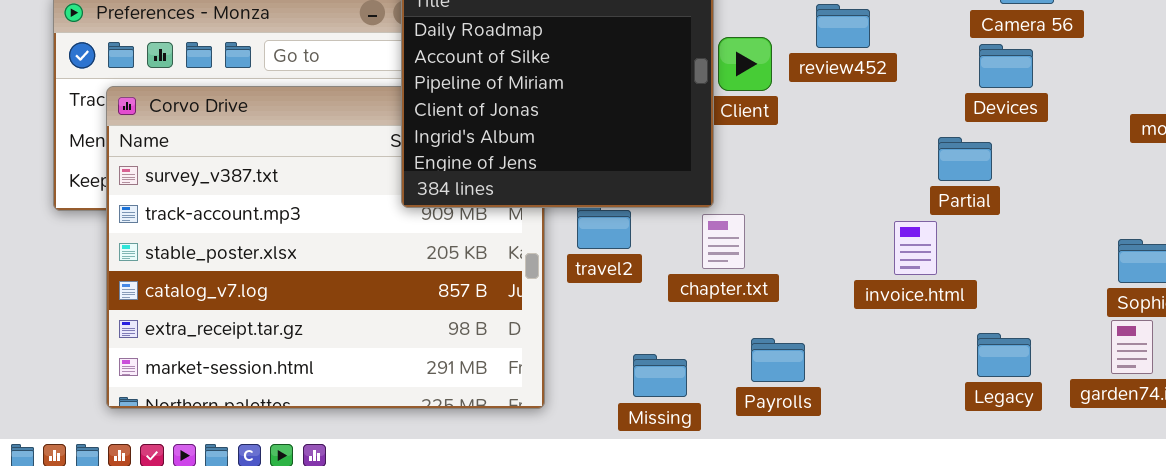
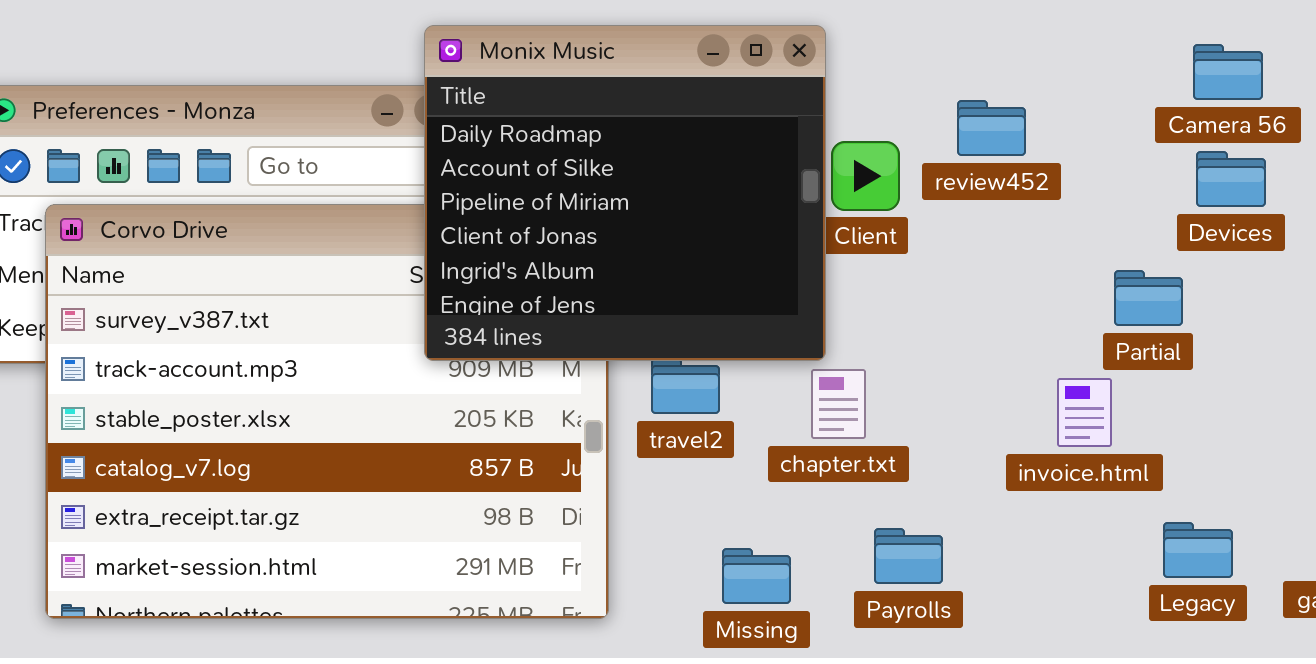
Devices: [979,44,1033,88] -> [1196,151,1266,207], moved

